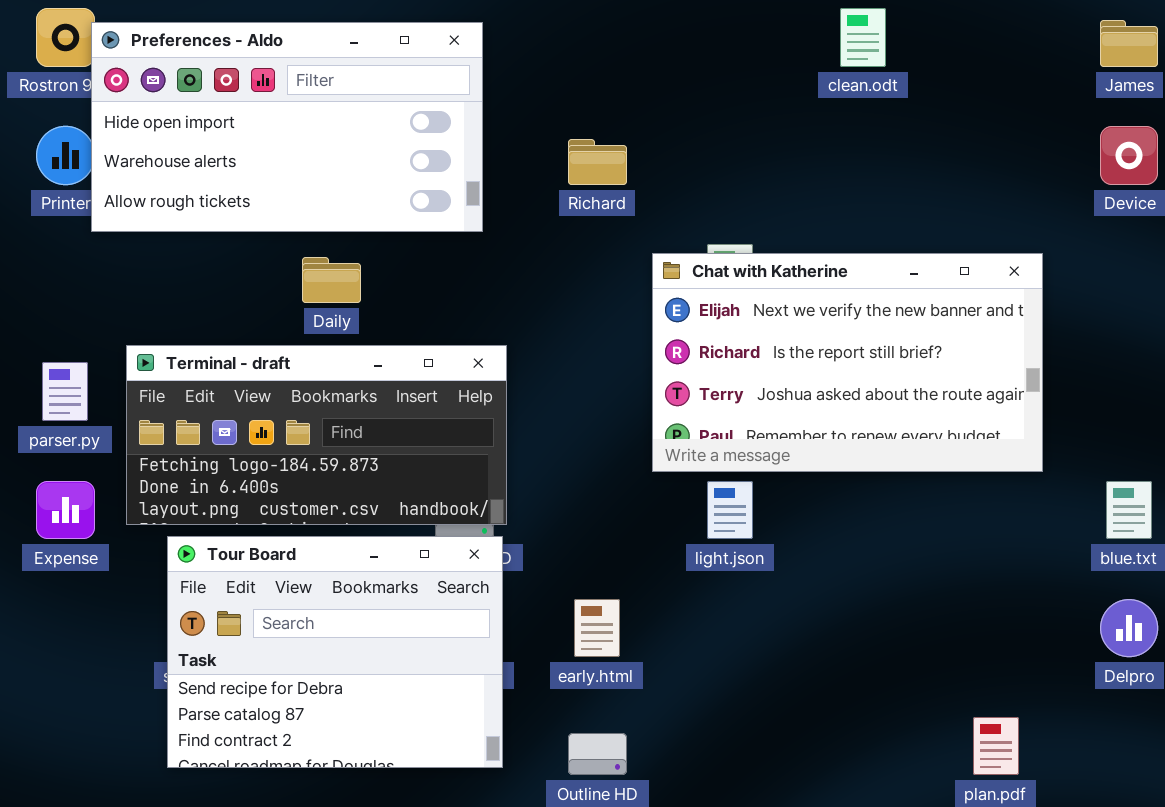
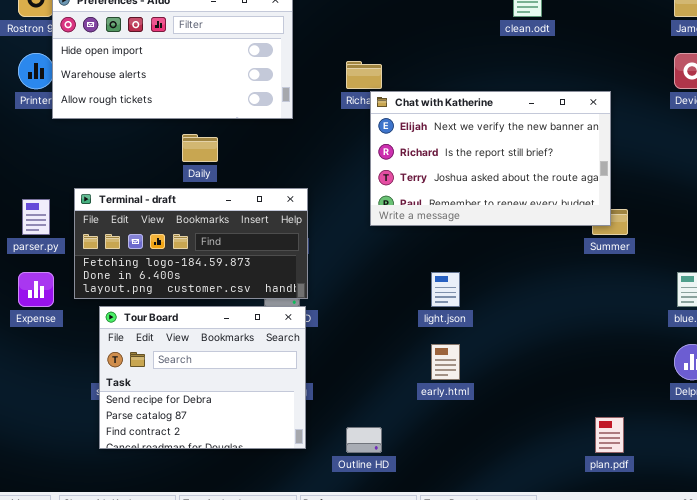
Chat with Katherine: [652,253,1043,472] -> [370,91,611,226], moved
early.html: [574,599,620,657] -> [431,344,460,380], moved

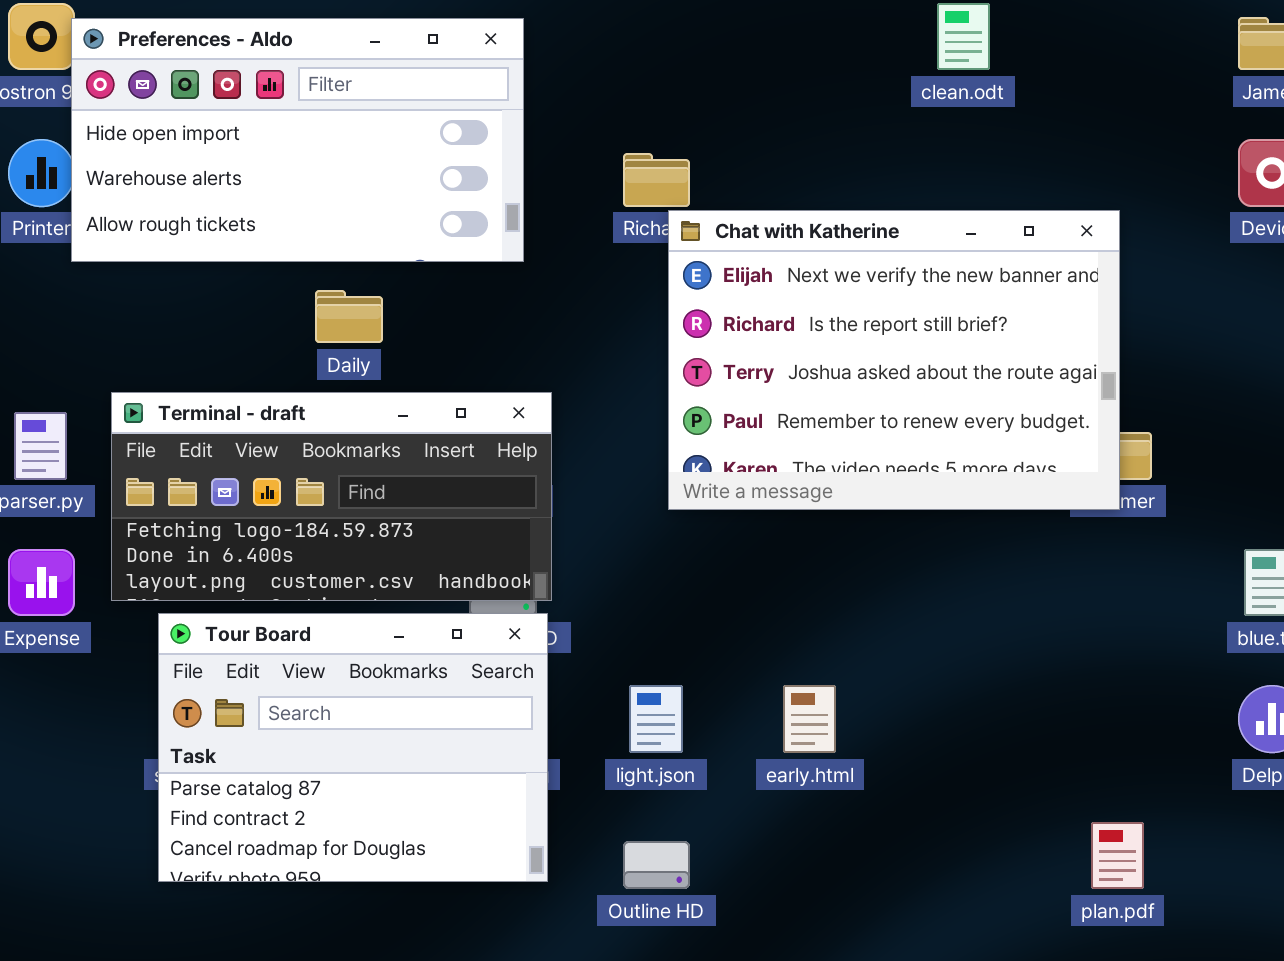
Chat with Katherine: [370,91,611,226] -> [668,210,1120,510], resized
light.json: [431,272,460,307] -> [629,685,683,753], moved
Tour Board: [99,306,306,449] -> [158,613,548,882], scrolled down 1 row

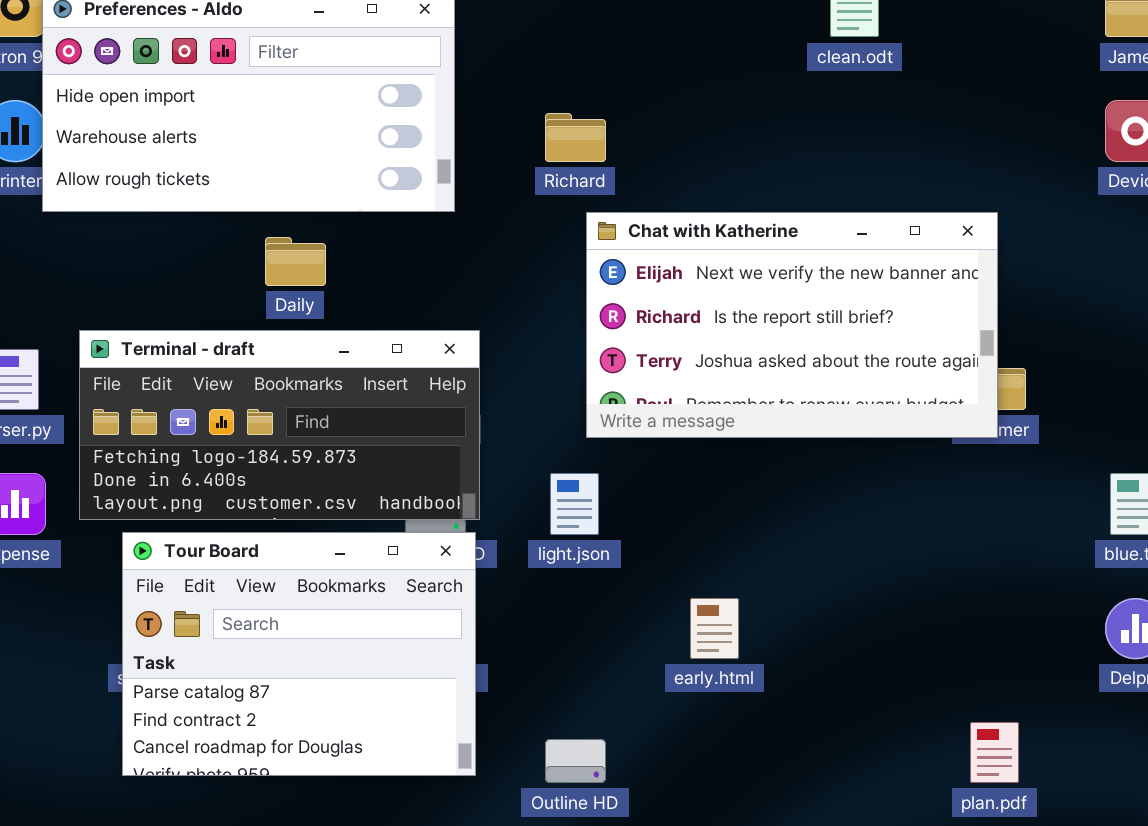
Chat with Katherine: [668,210,1120,510] -> [586,212,998,438], resized
light.json: [629,685,683,753] -> [550,473,599,535], moved

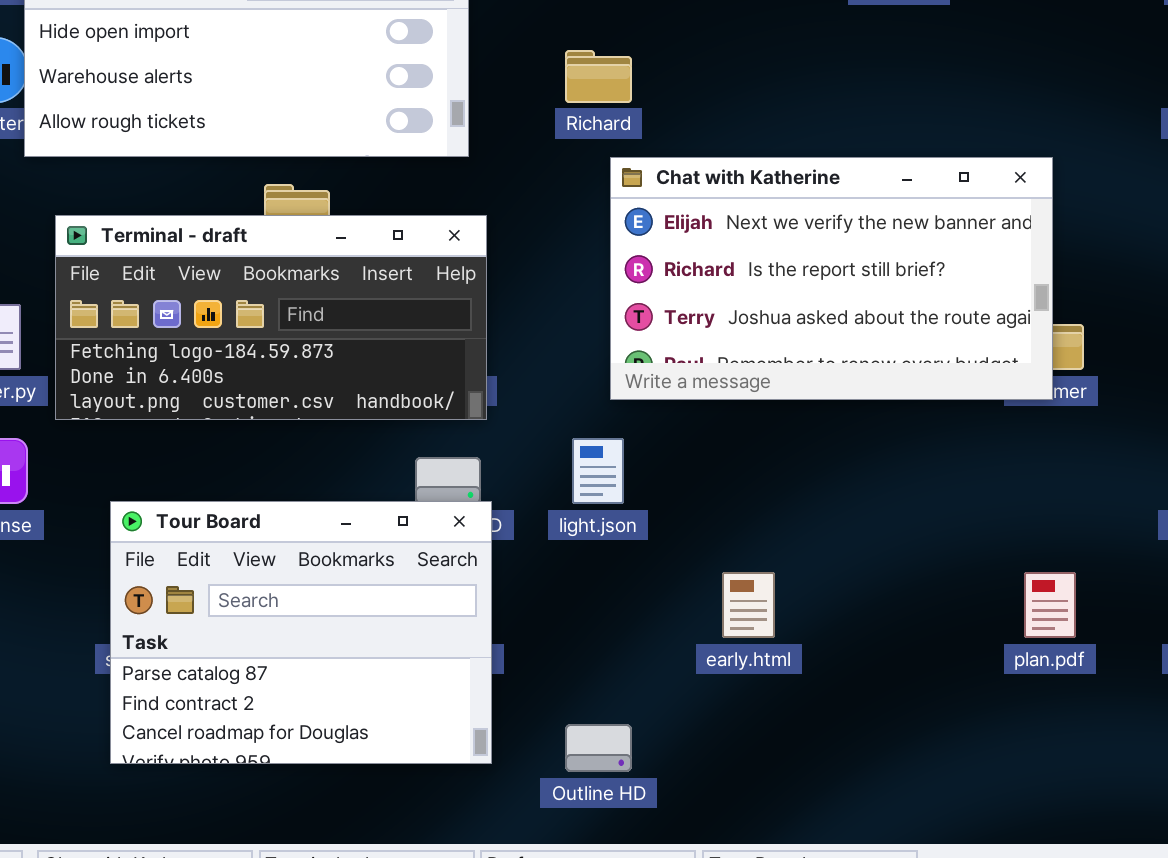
Terminal - draft: [79,330,480,520] -> [55,215,487,420], moved
plan.pdf: [970,722,1019,783] -> [1024,572,1076,638], moved

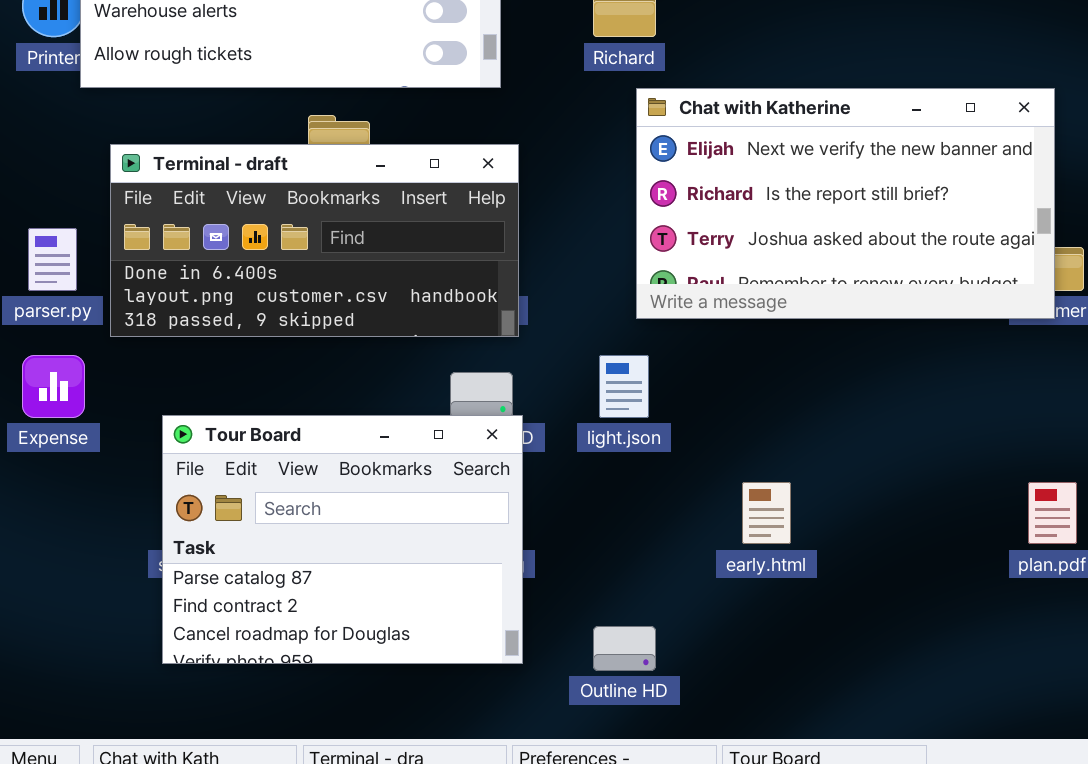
Terminal - draft: [55,215,487,420] -> [110,144,519,337], scrolled down 1 row

